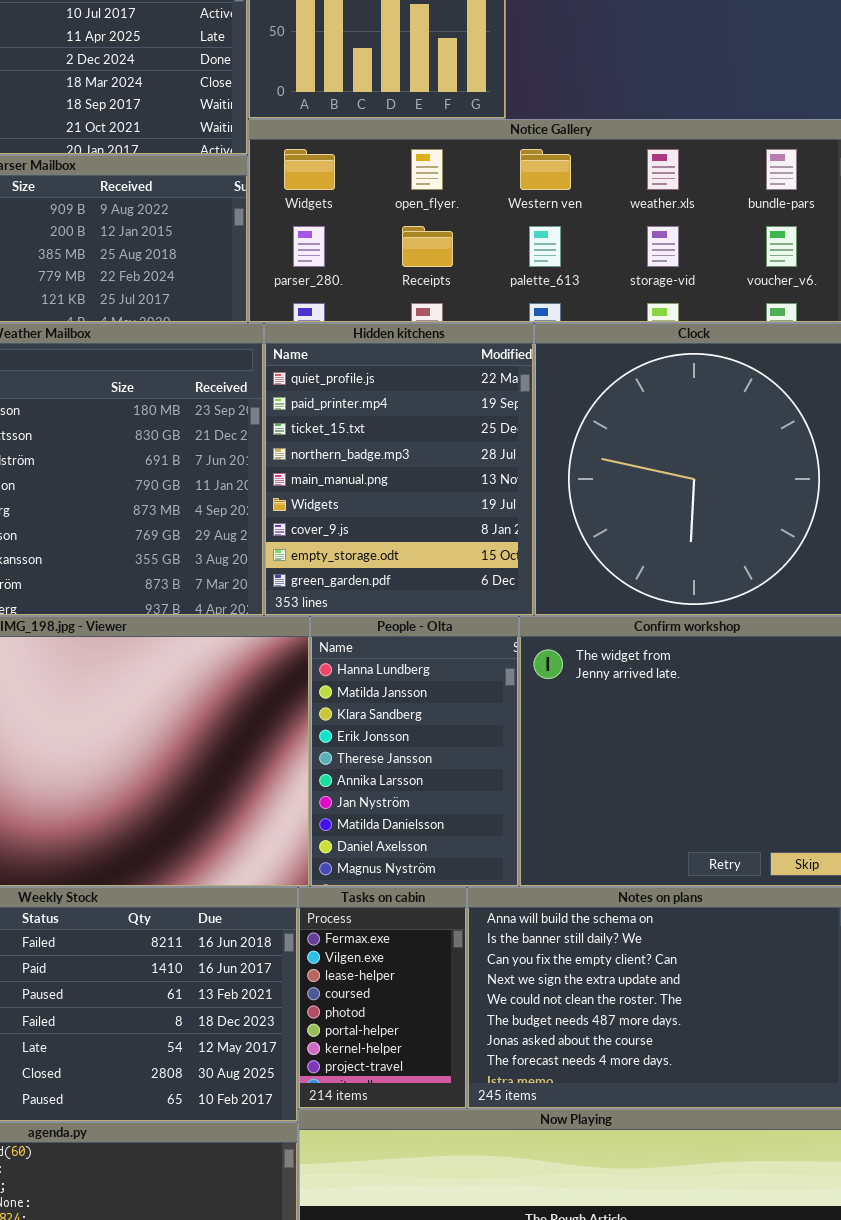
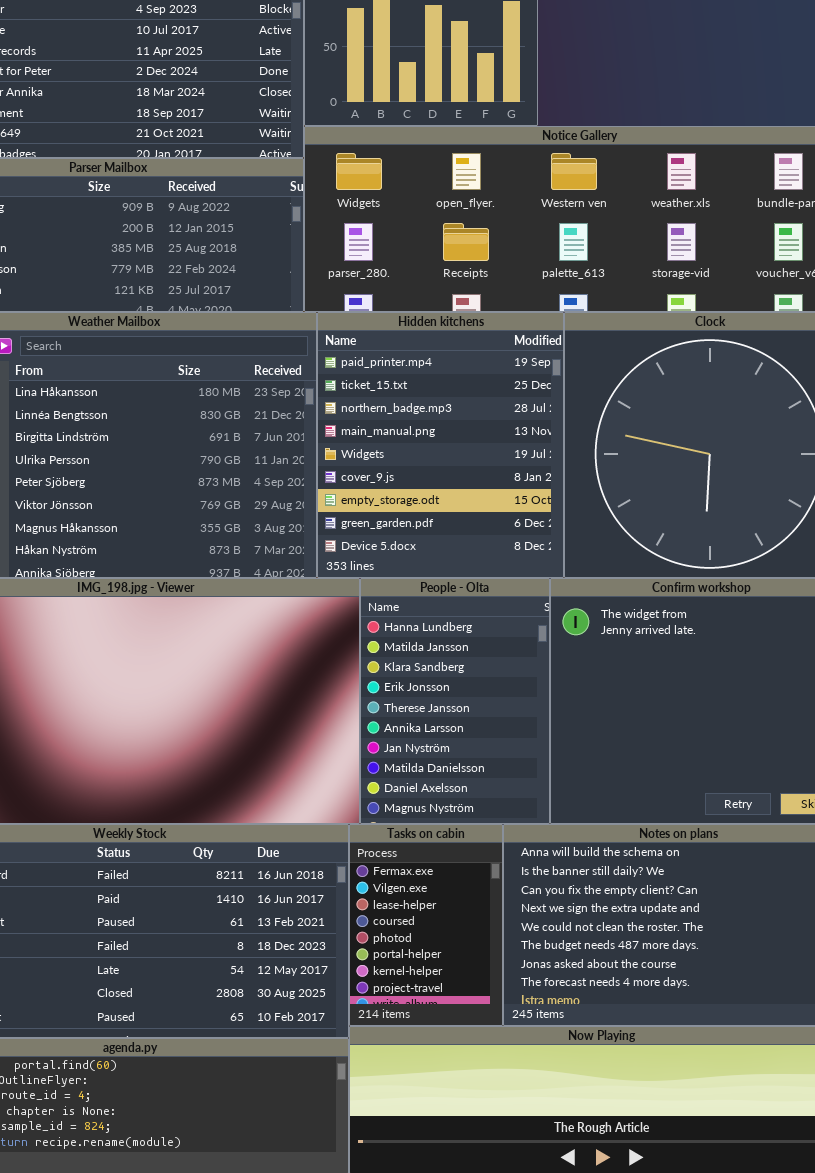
Hidden kitchens: [264,323,534,616] -> [317,312,564,578], scrolled down 1 row

